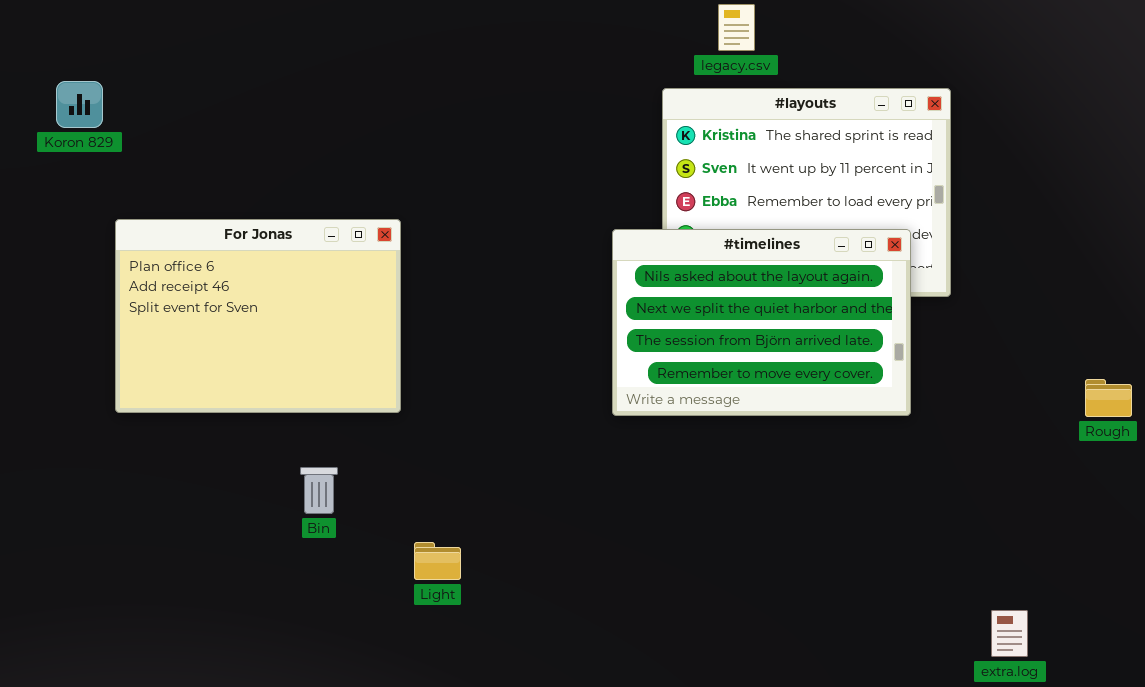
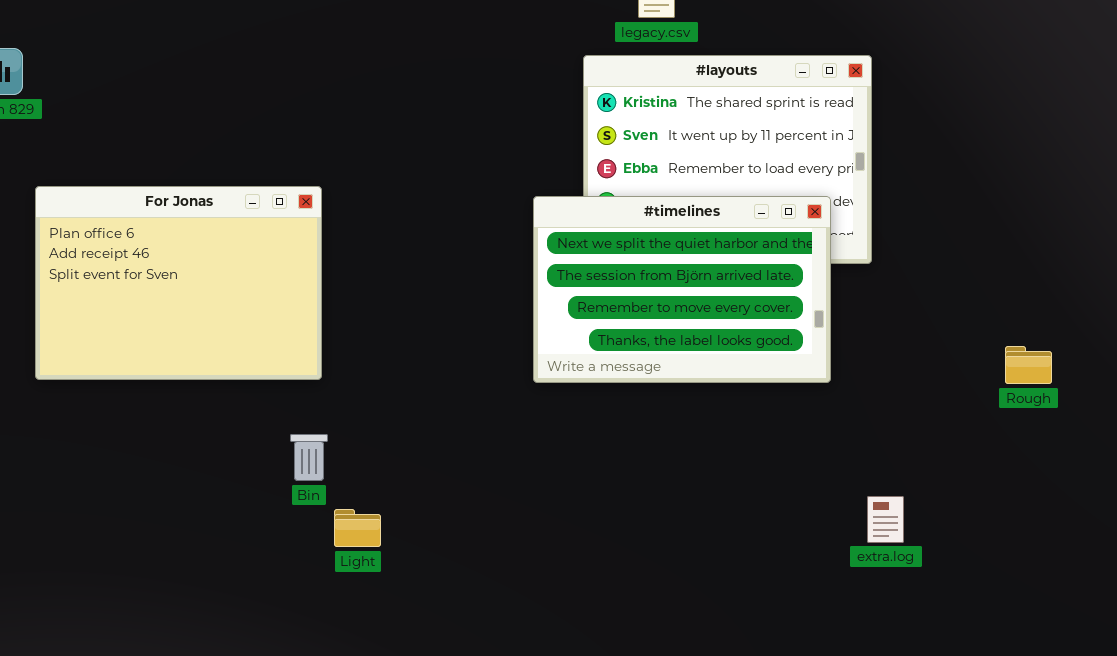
#timelines: [612,229,911,416] -> [533,196,831,383], scrolled down 1 row
Bin: [300,467,338,514] -> [290,434,328,481], moved
extra.log: [991,610,1028,657] -> [867,496,904,543], moved

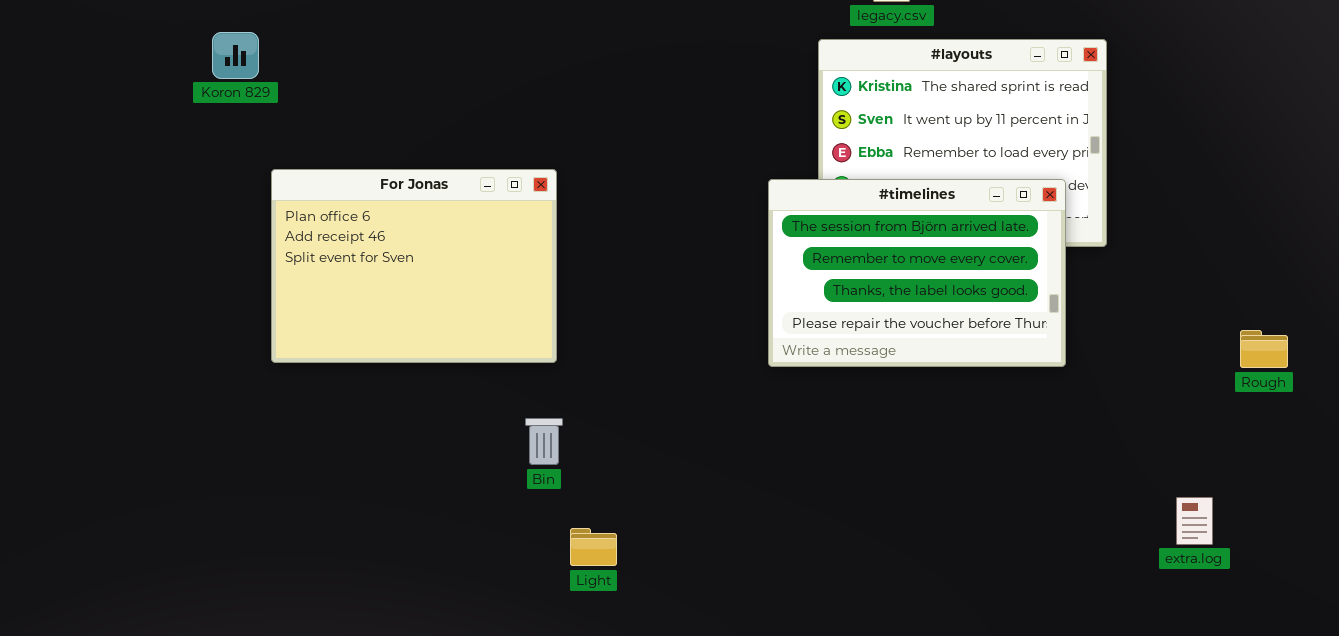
#timelines: [533,196,831,383] -> [768,179,1066,367], scrolled down 1 row
extra.log: [867,496,904,543] -> [1176,497,1213,545], moved
Light: [334,509,381,547] -> [570,528,617,566], moved

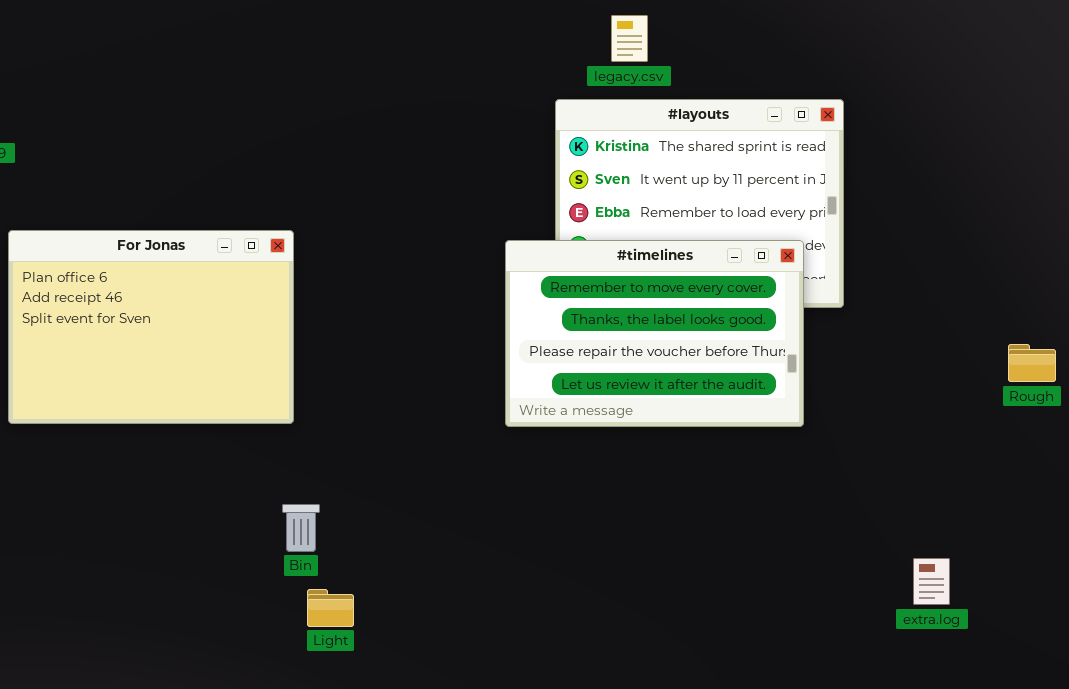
#timelines: [768,179,1066,367] -> [505,240,804,427], scrolled down 1 row
Rough: [1240,330,1288,368] -> [1008,344,1056,382], moved
Bin: [525,418,563,465] -> [282,504,320,552], moved

